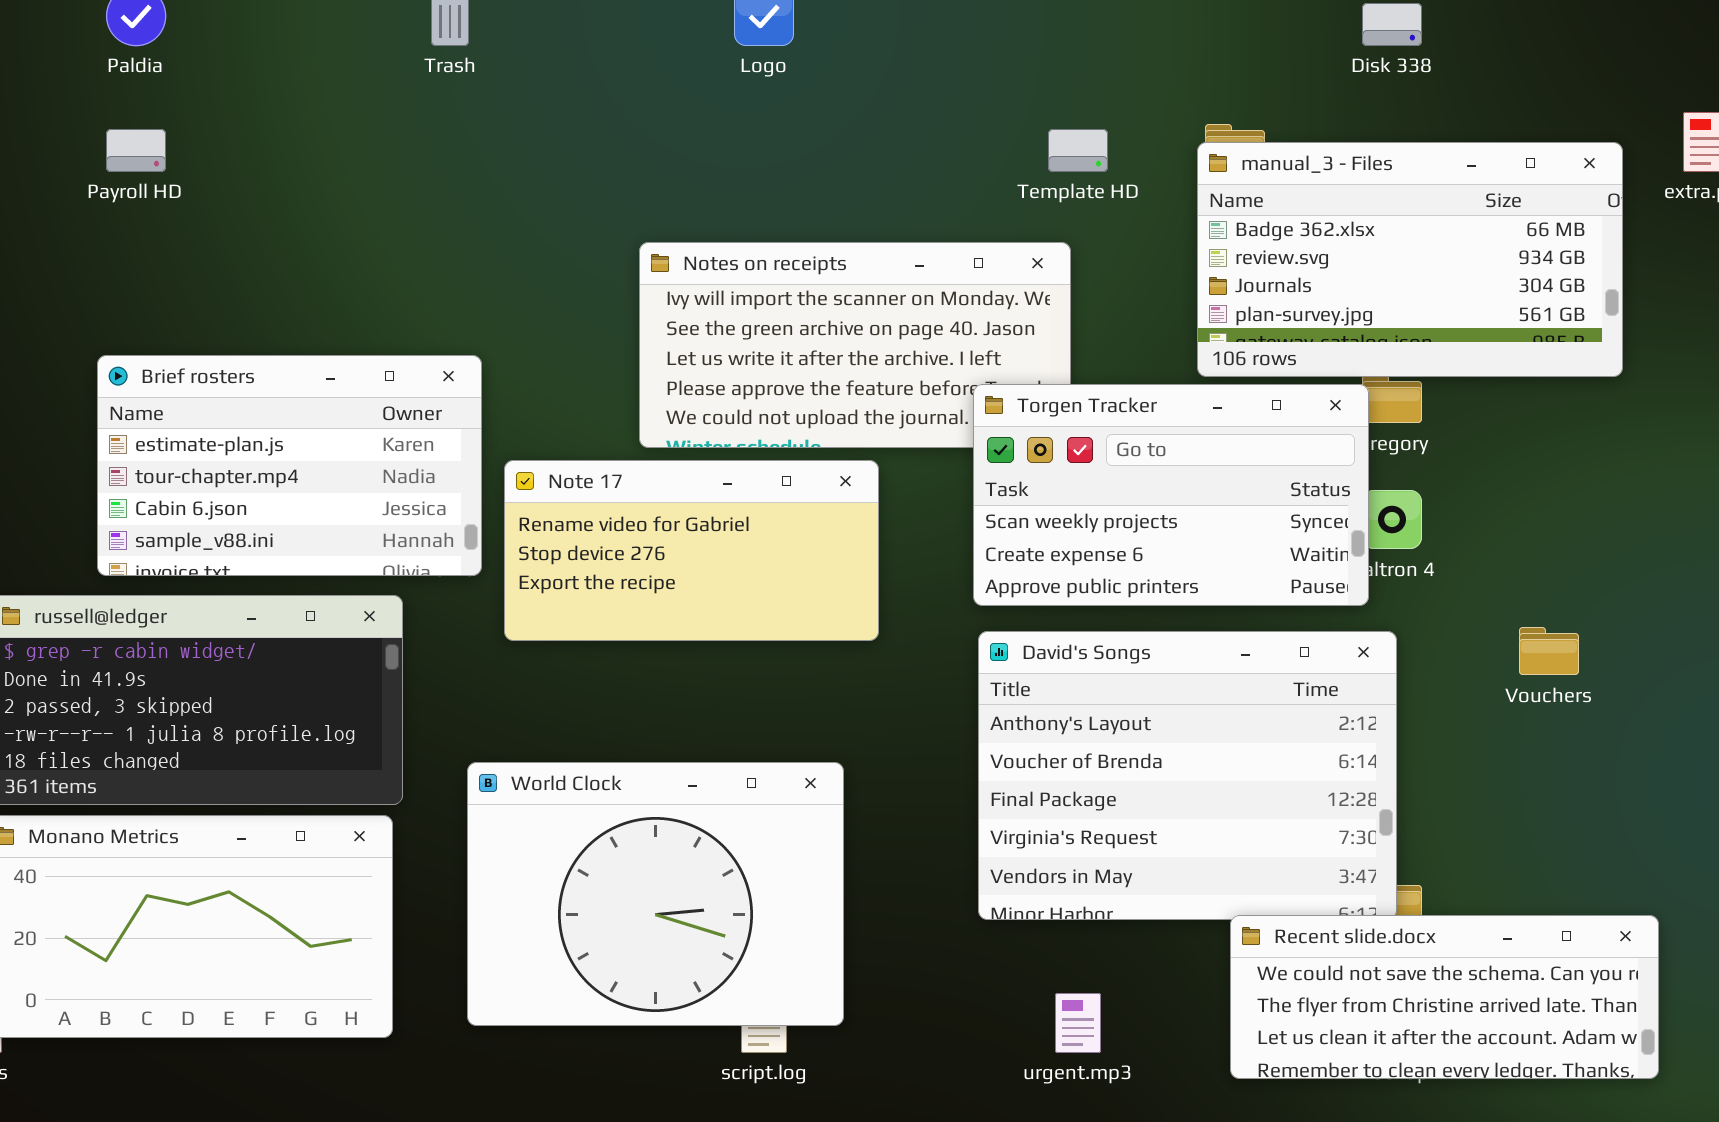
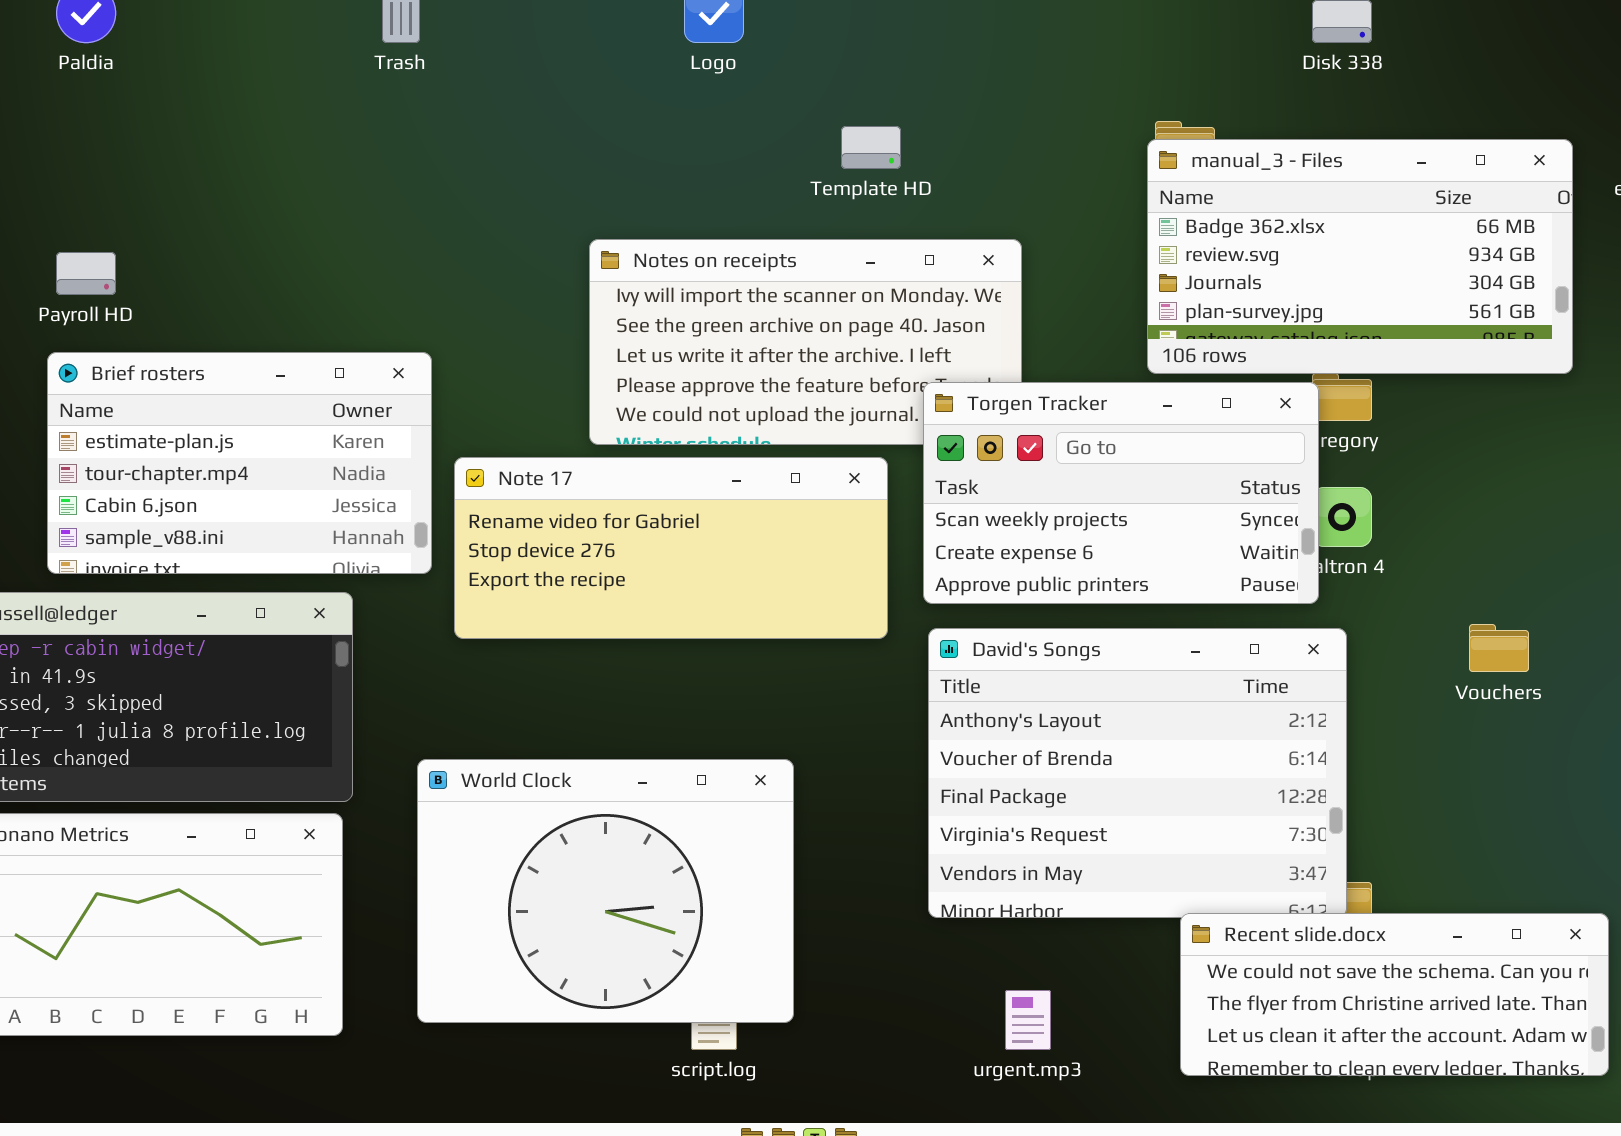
Payroll HD: [106,129,166,172] -> [56,252,116,295], moved
Template HD: [1048,129,1108,172] -> [841,126,901,169], moved
Note 17: [504,460,879,641] -> [454,457,888,639], resized

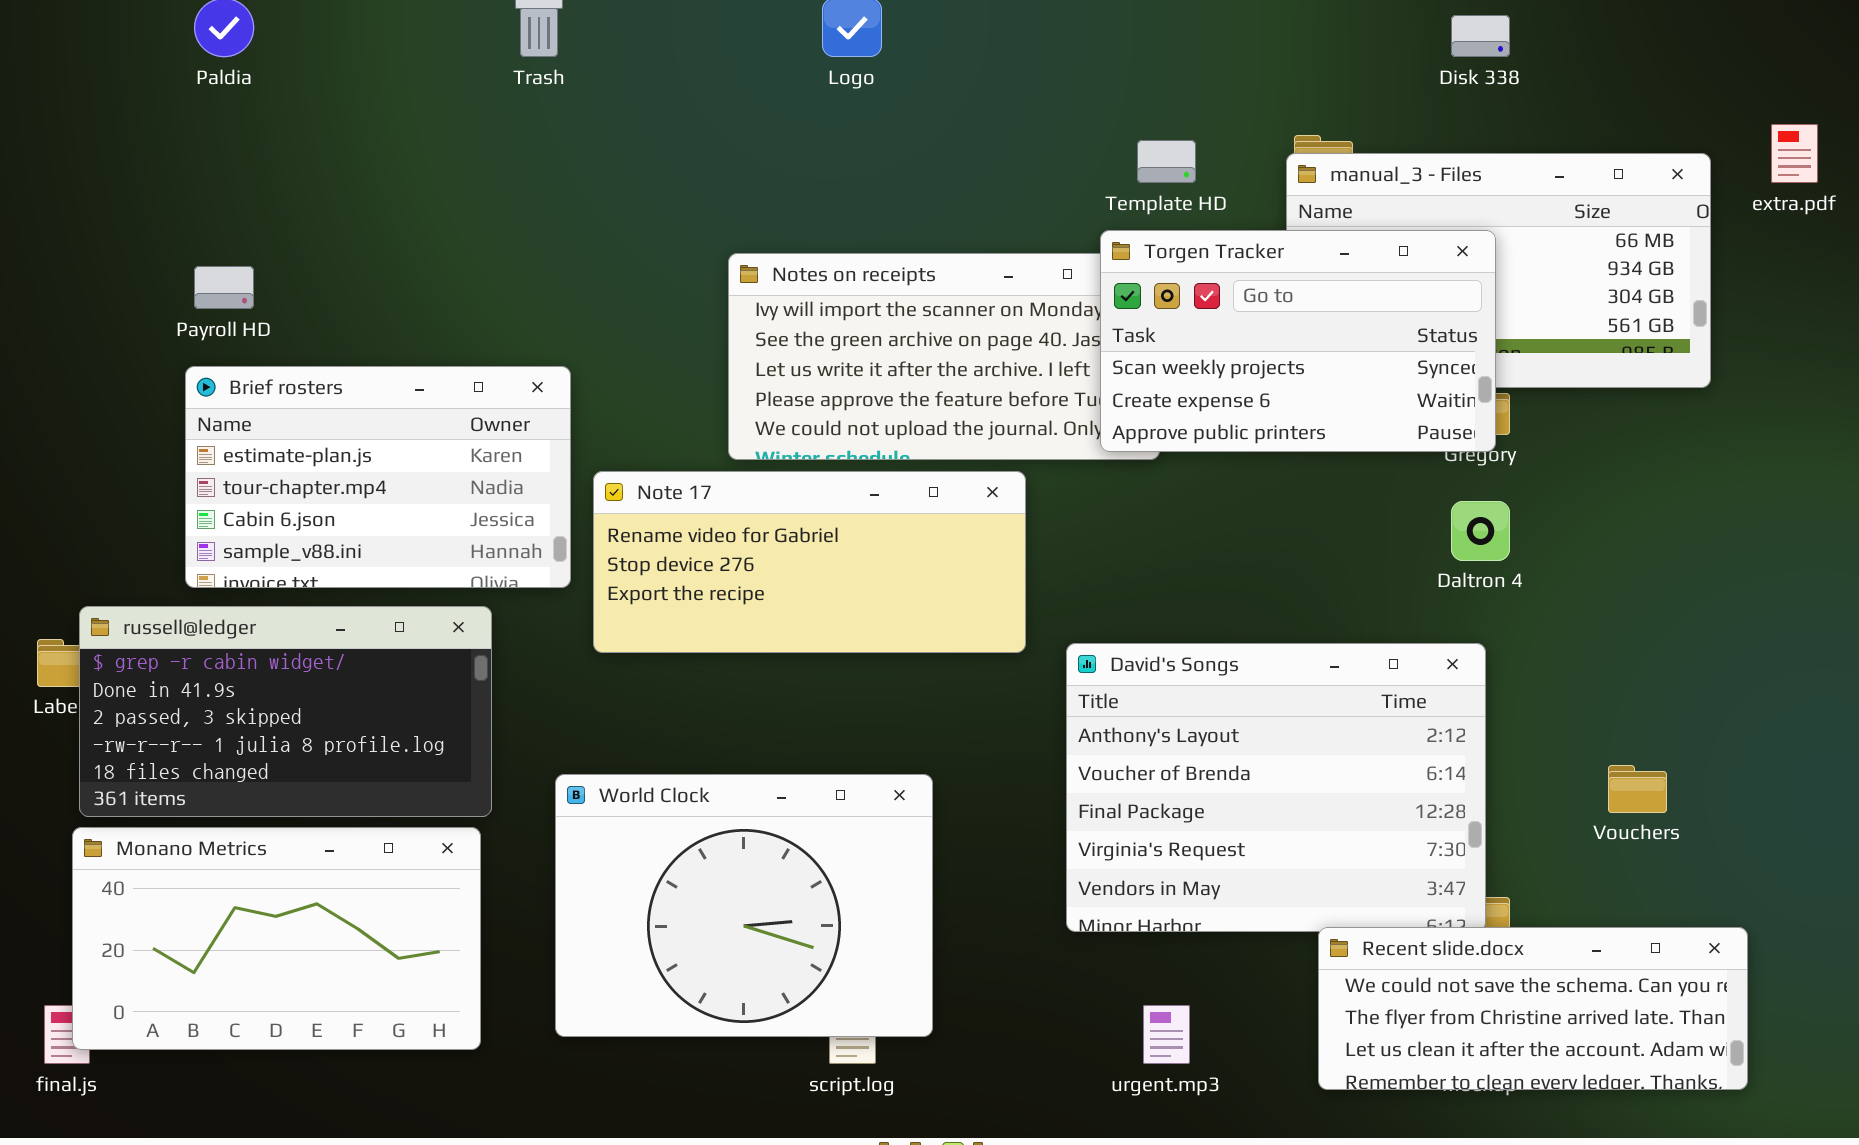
Template HD: [841,126,901,169] -> [1137,140,1196,183], moved
Torgen Tracker: [923,382,1319,604] -> [1100,230,1496,452], moved
Vouchers: [1469,624,1529,672] -> [1608,765,1667,813], moved

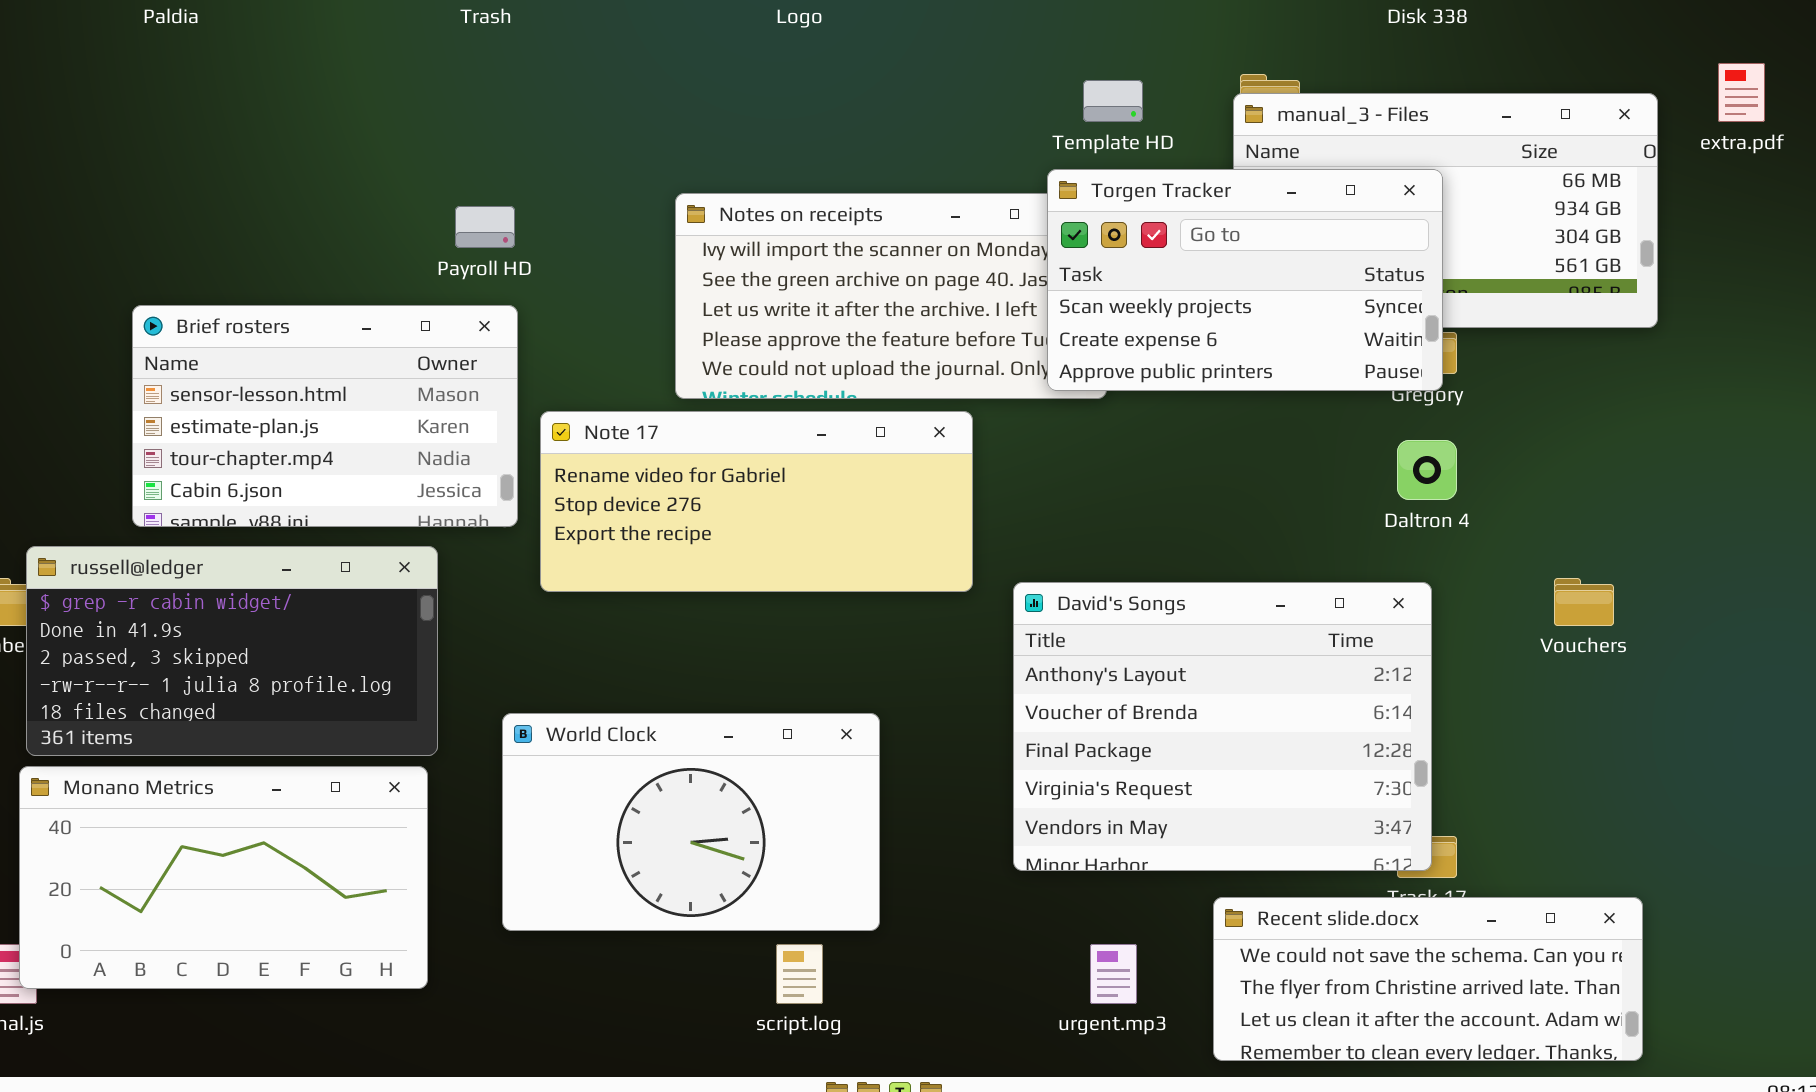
Payroll HD: [194,266,254,309] -> [455,206,515,248], moved
Brief rosters: [185,366,571,588] -> [132,305,518,527], scrolled up 1 row
Vouchers: [1608,765,1667,813] -> [1554,578,1614,626], moved
World Clock: [555,774,933,1037] -> [502,713,880,931], resized
Recent slide.docx: [1318,927,1748,1090] -> [1213,897,1643,1061], moved

